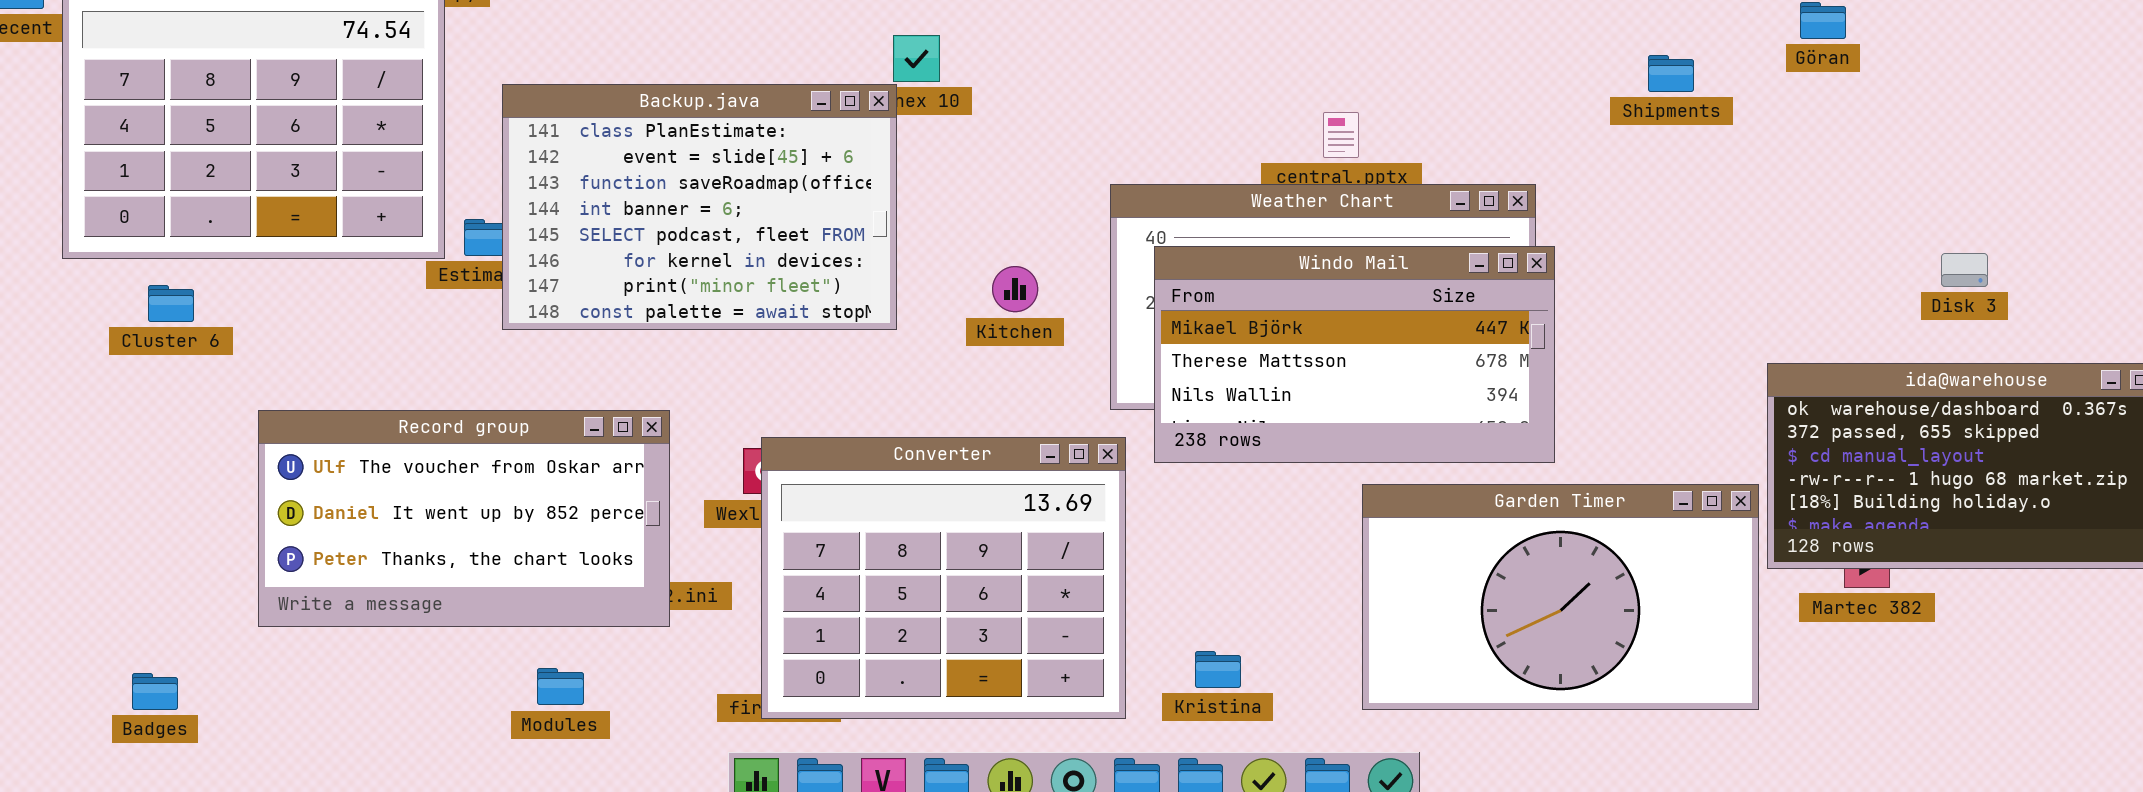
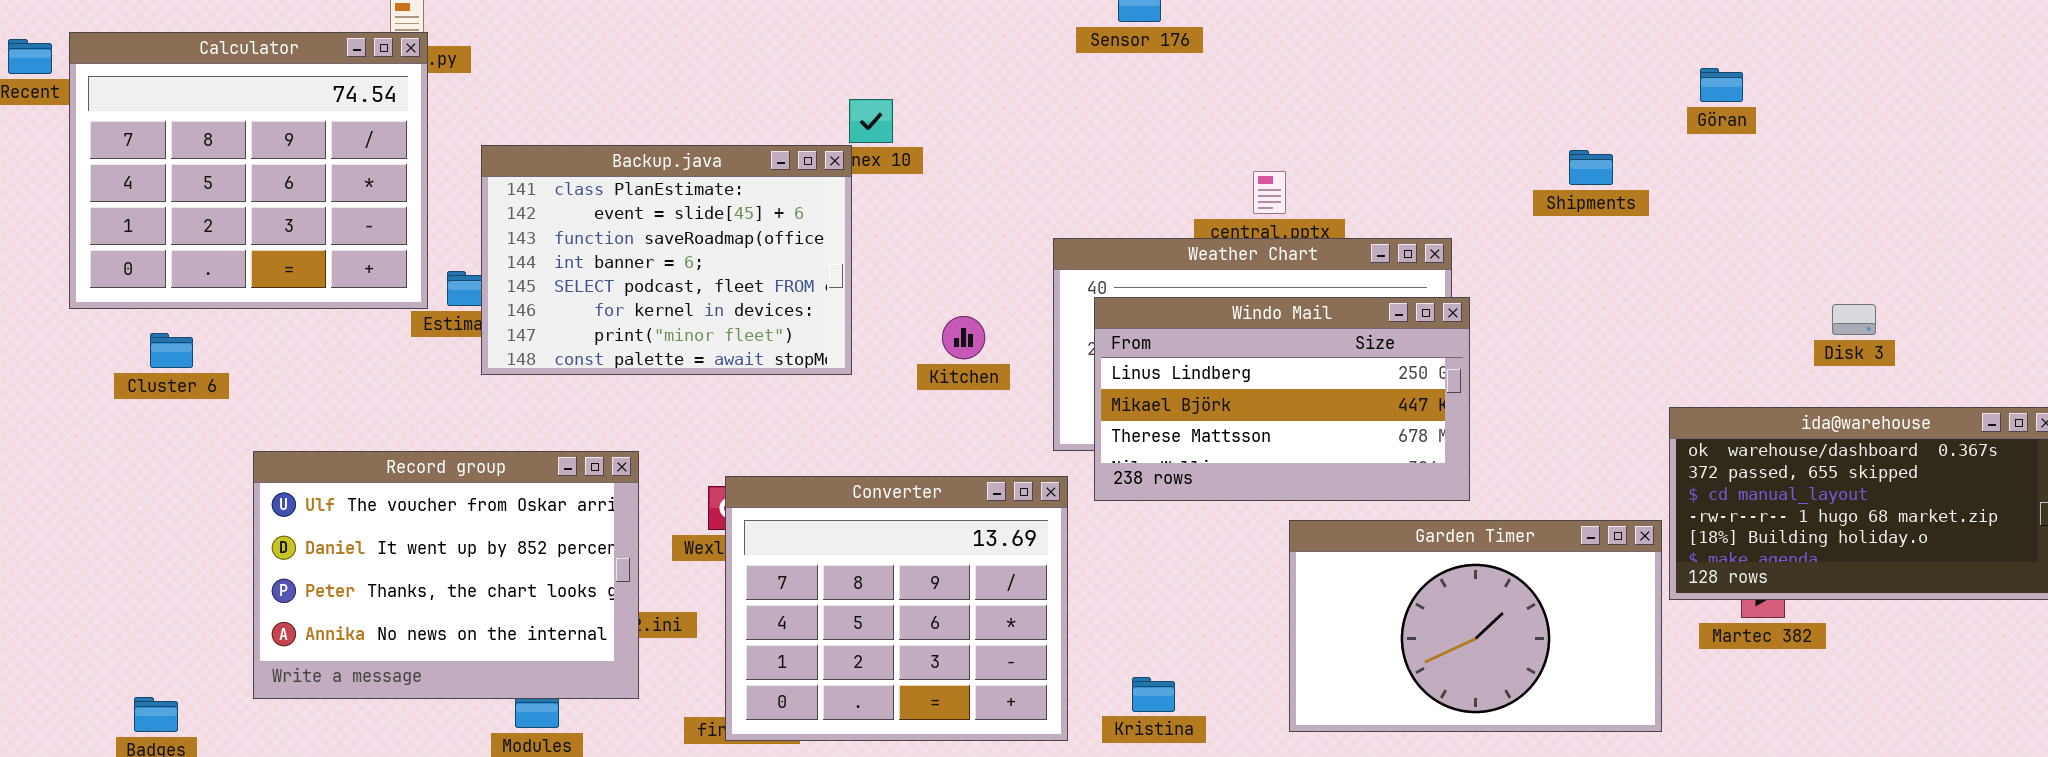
Shipments: [1648,55,1694,92] -> [1569,150,1613,185], moved
Windo Mail: [1154,246,1555,463] -> [1094,297,1470,501], scrolled up 1 row
Record group: [258,410,670,627] -> [253,451,639,699], resized

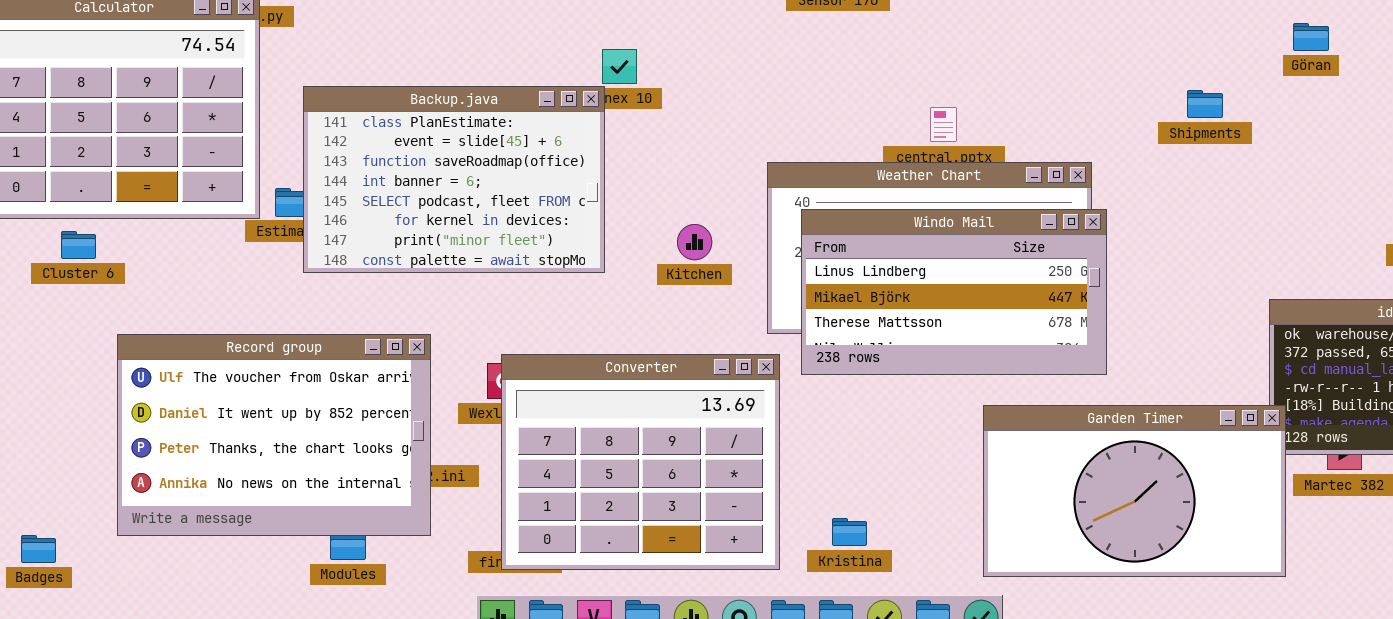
Cluster 6: [150,333,193,368] -> [61,231,96,259], moved
Garden Timer: [1289,520,1662,732] -> [983,405,1286,577], moved

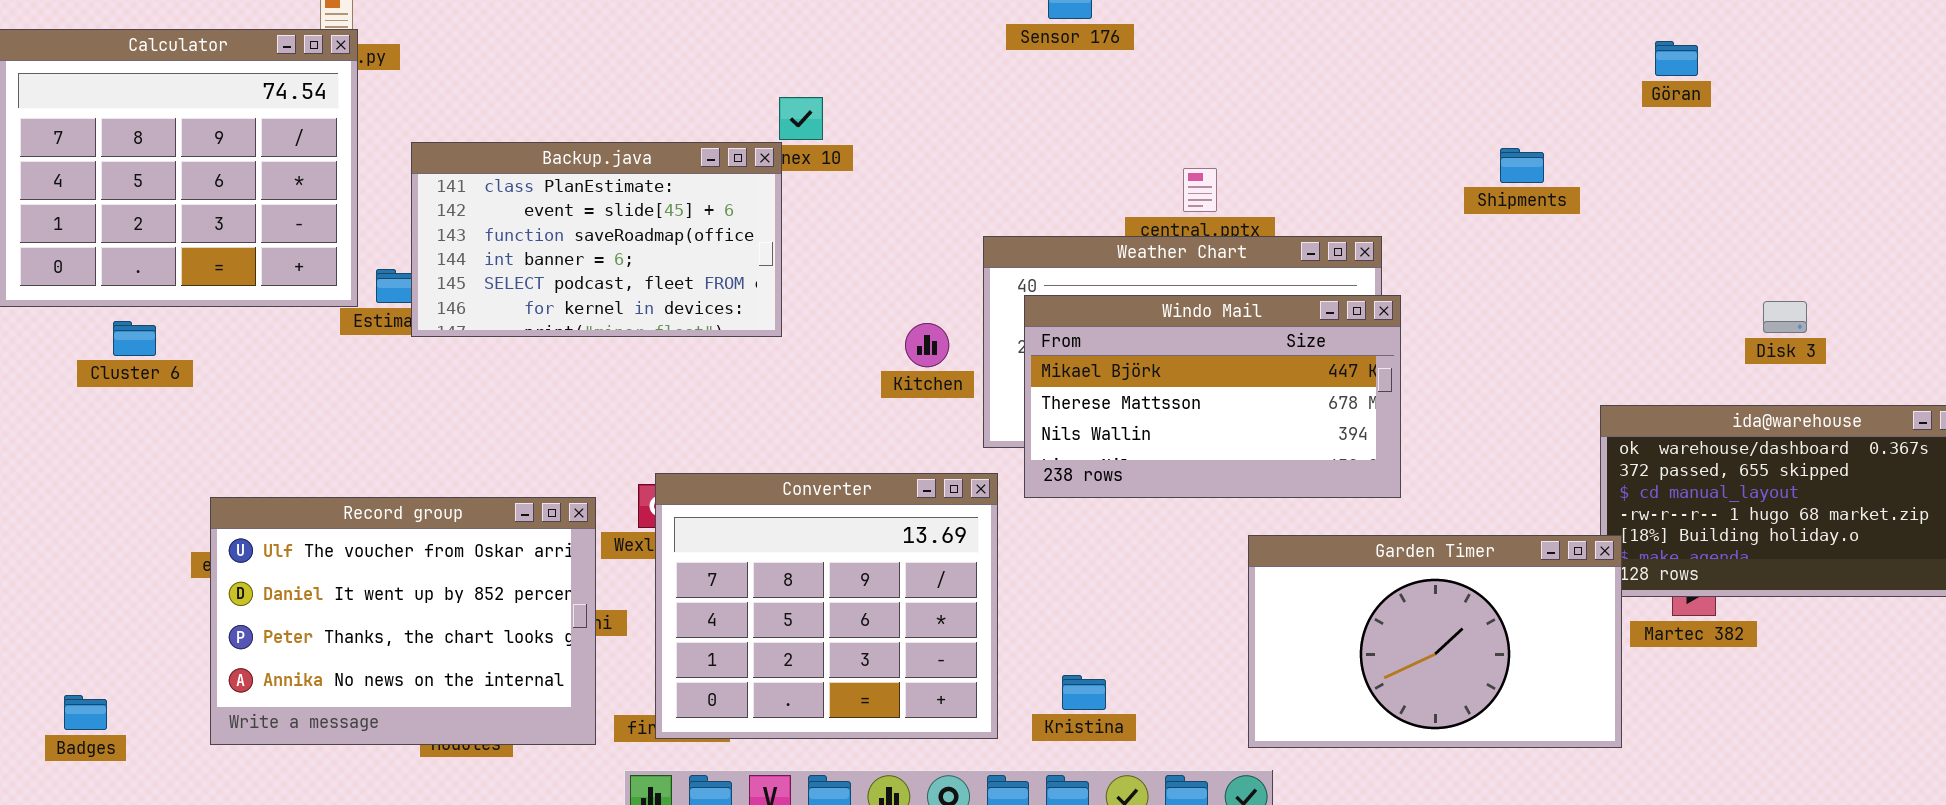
Göran: [1293,23,1329,51] -> [1655,41,1698,76], moved
Backup.java: [303,86,605,273] -> [411,142,782,337], resized
Windo Mail: [801,209,1107,375] -> [1024,295,1401,498], scrolled down 1 row
Kitchen: [677,224,712,260] -> [905,323,949,367], moved
Record group: [117,334,431,536] -> [210,497,596,745], moved

